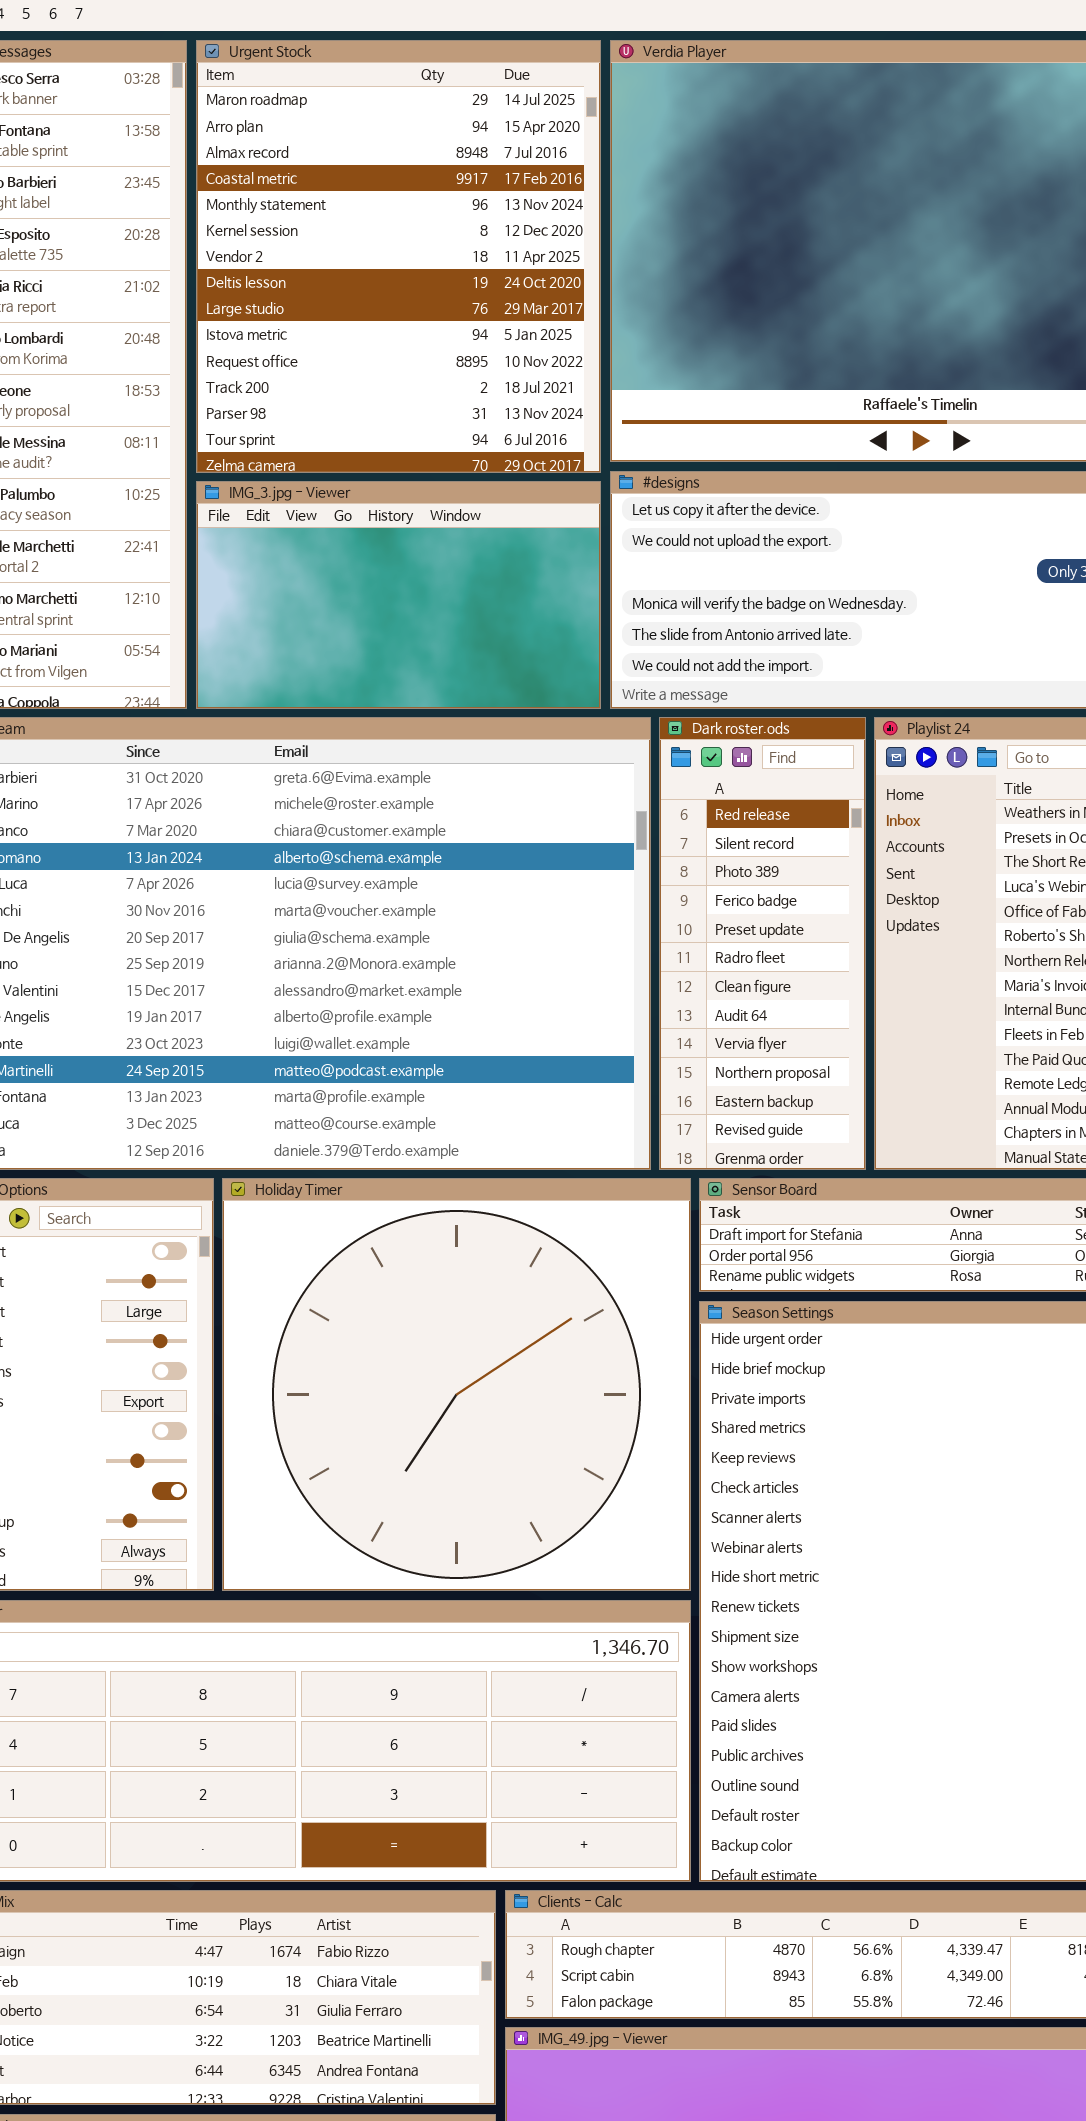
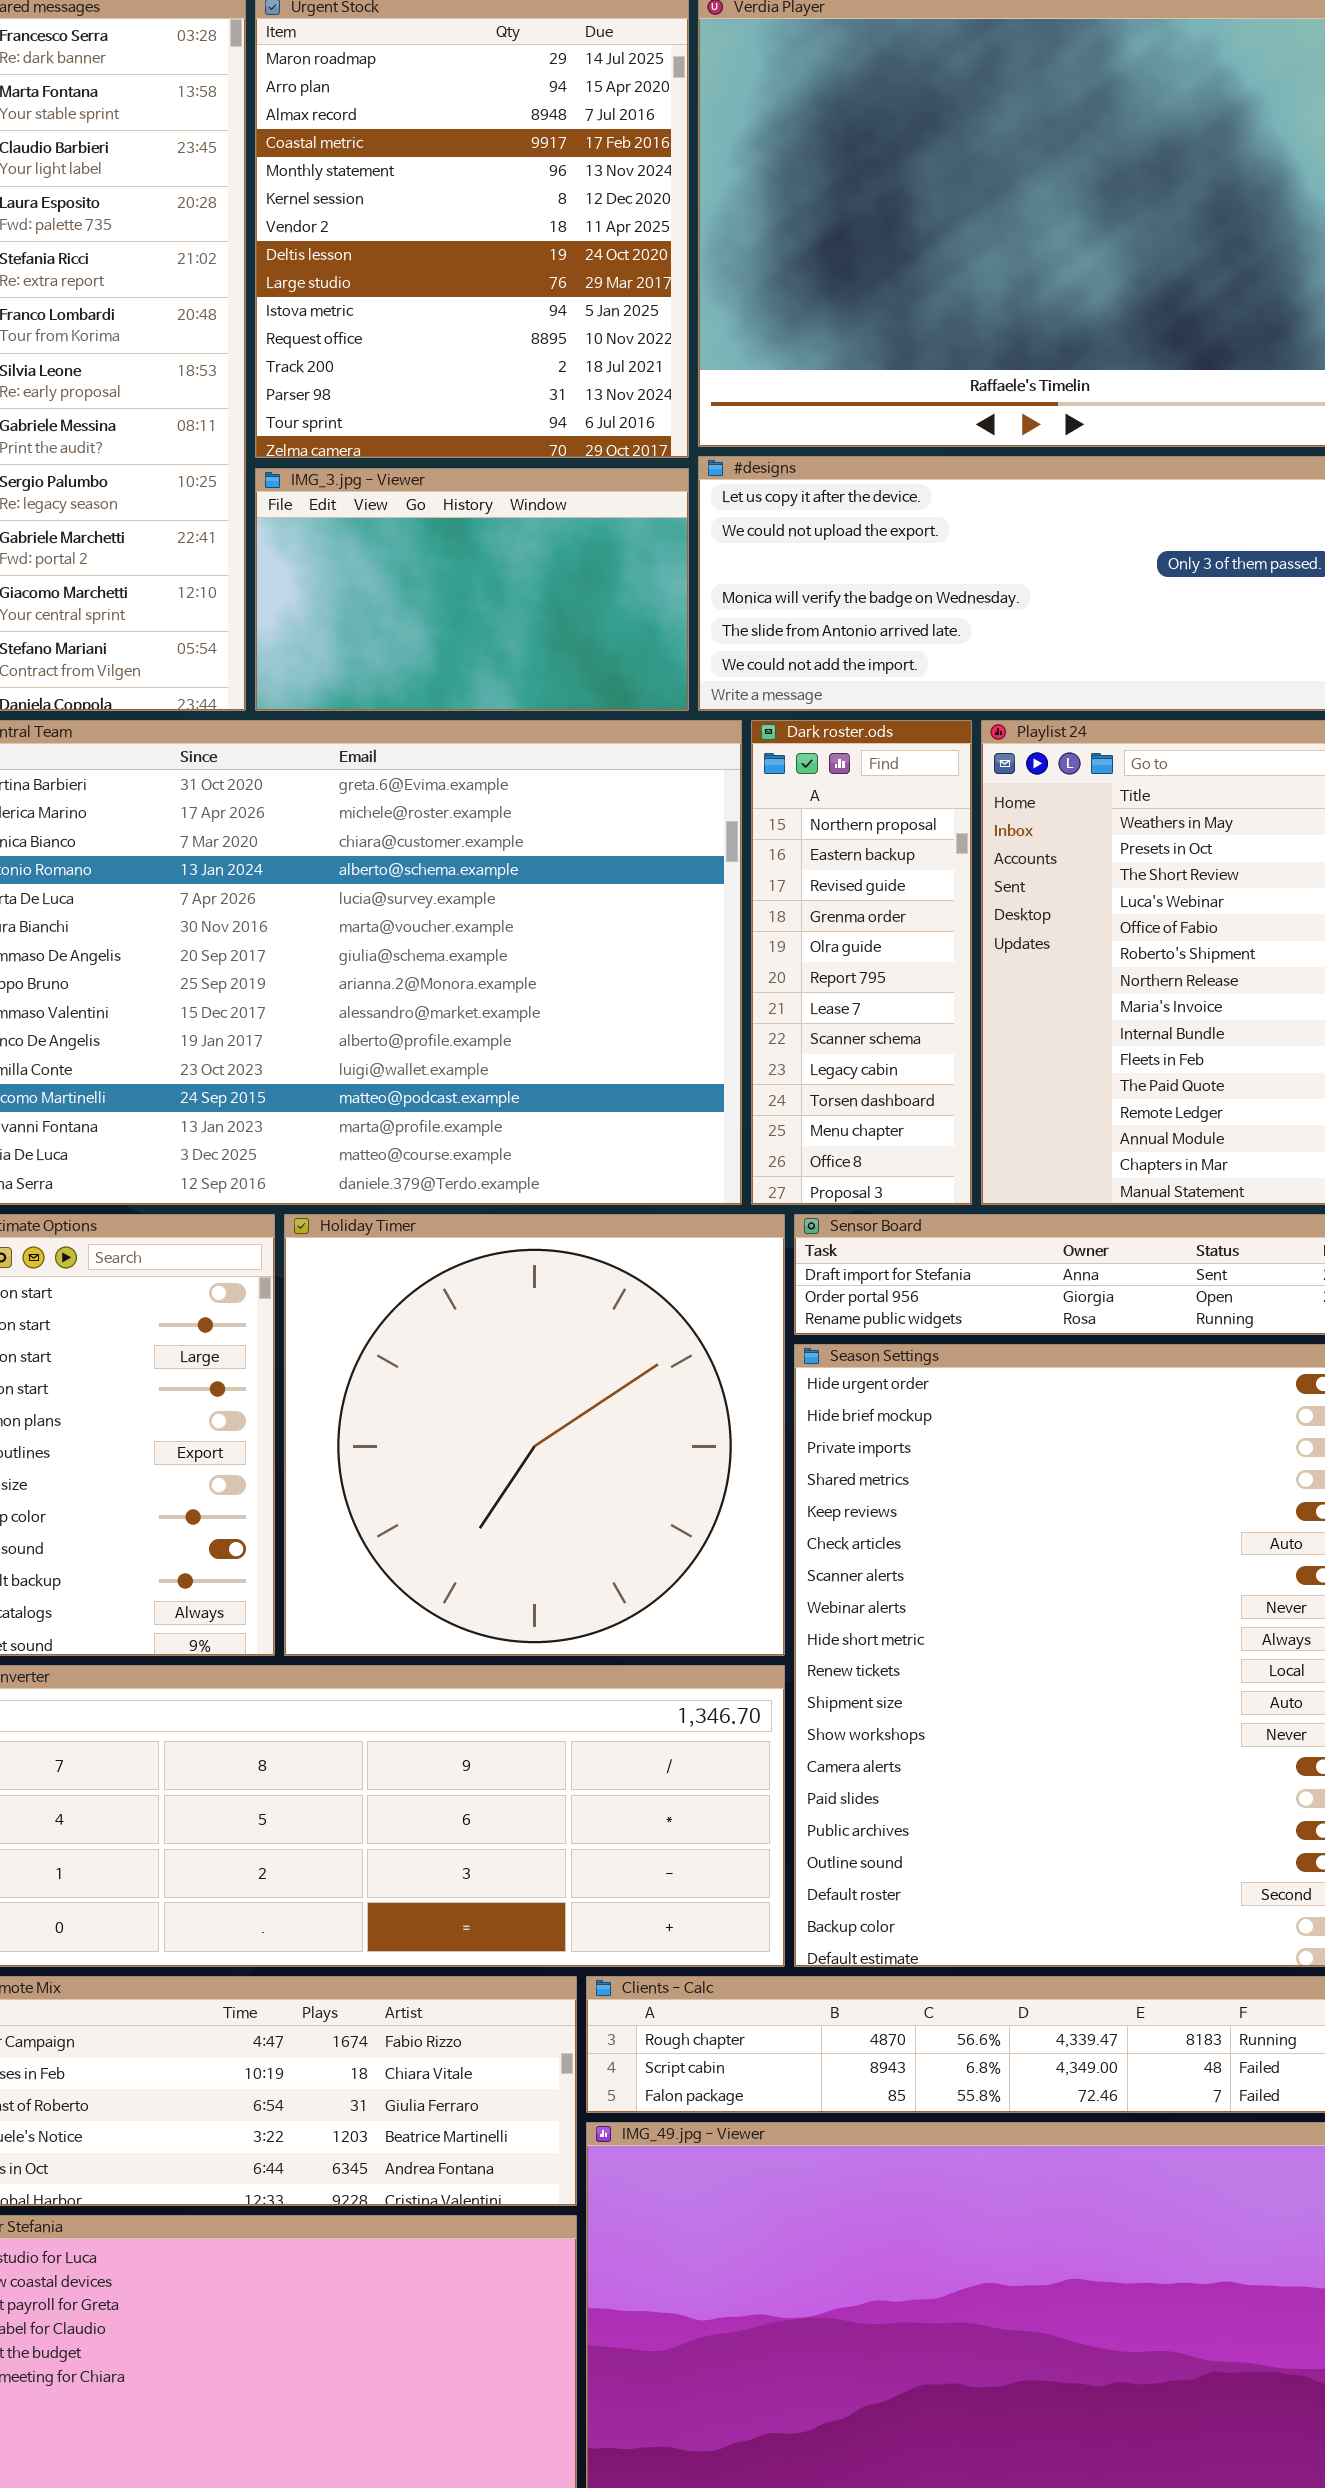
Dark roster.ods: [659,717,866,1170] -> [751,720,972,1205], scrolled down 9 rows

